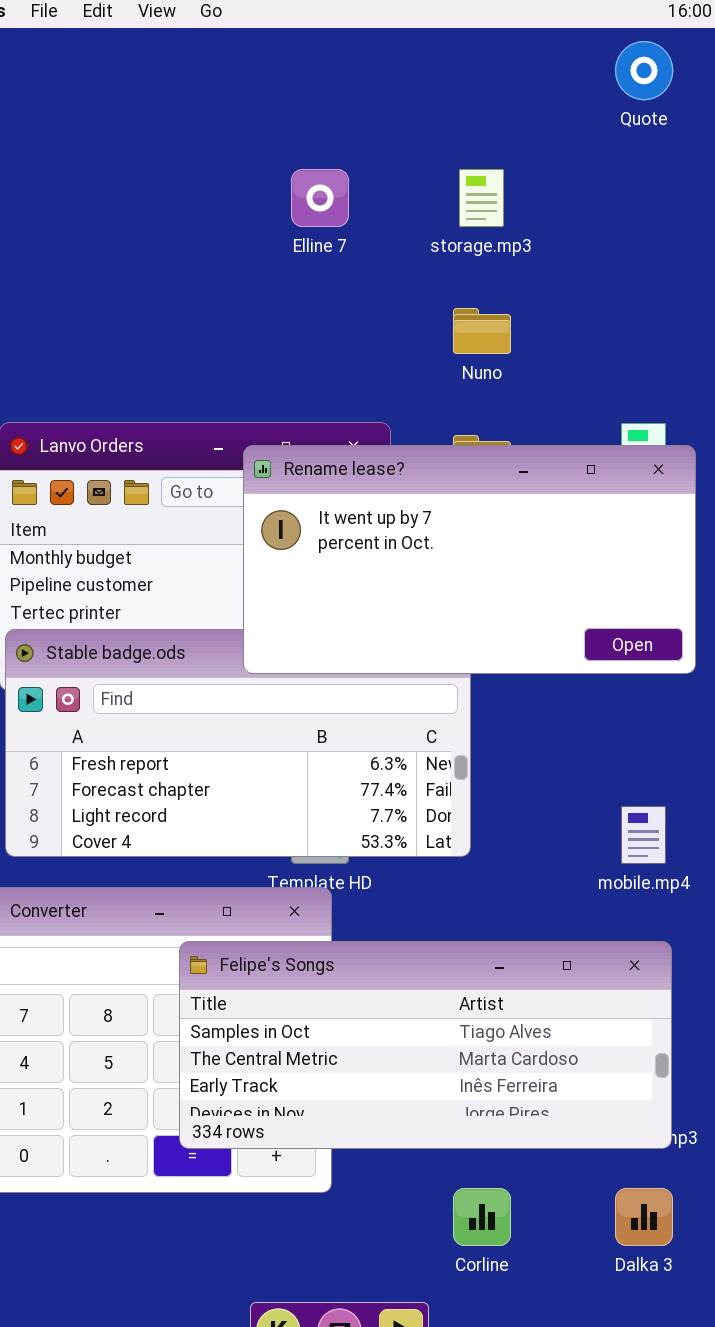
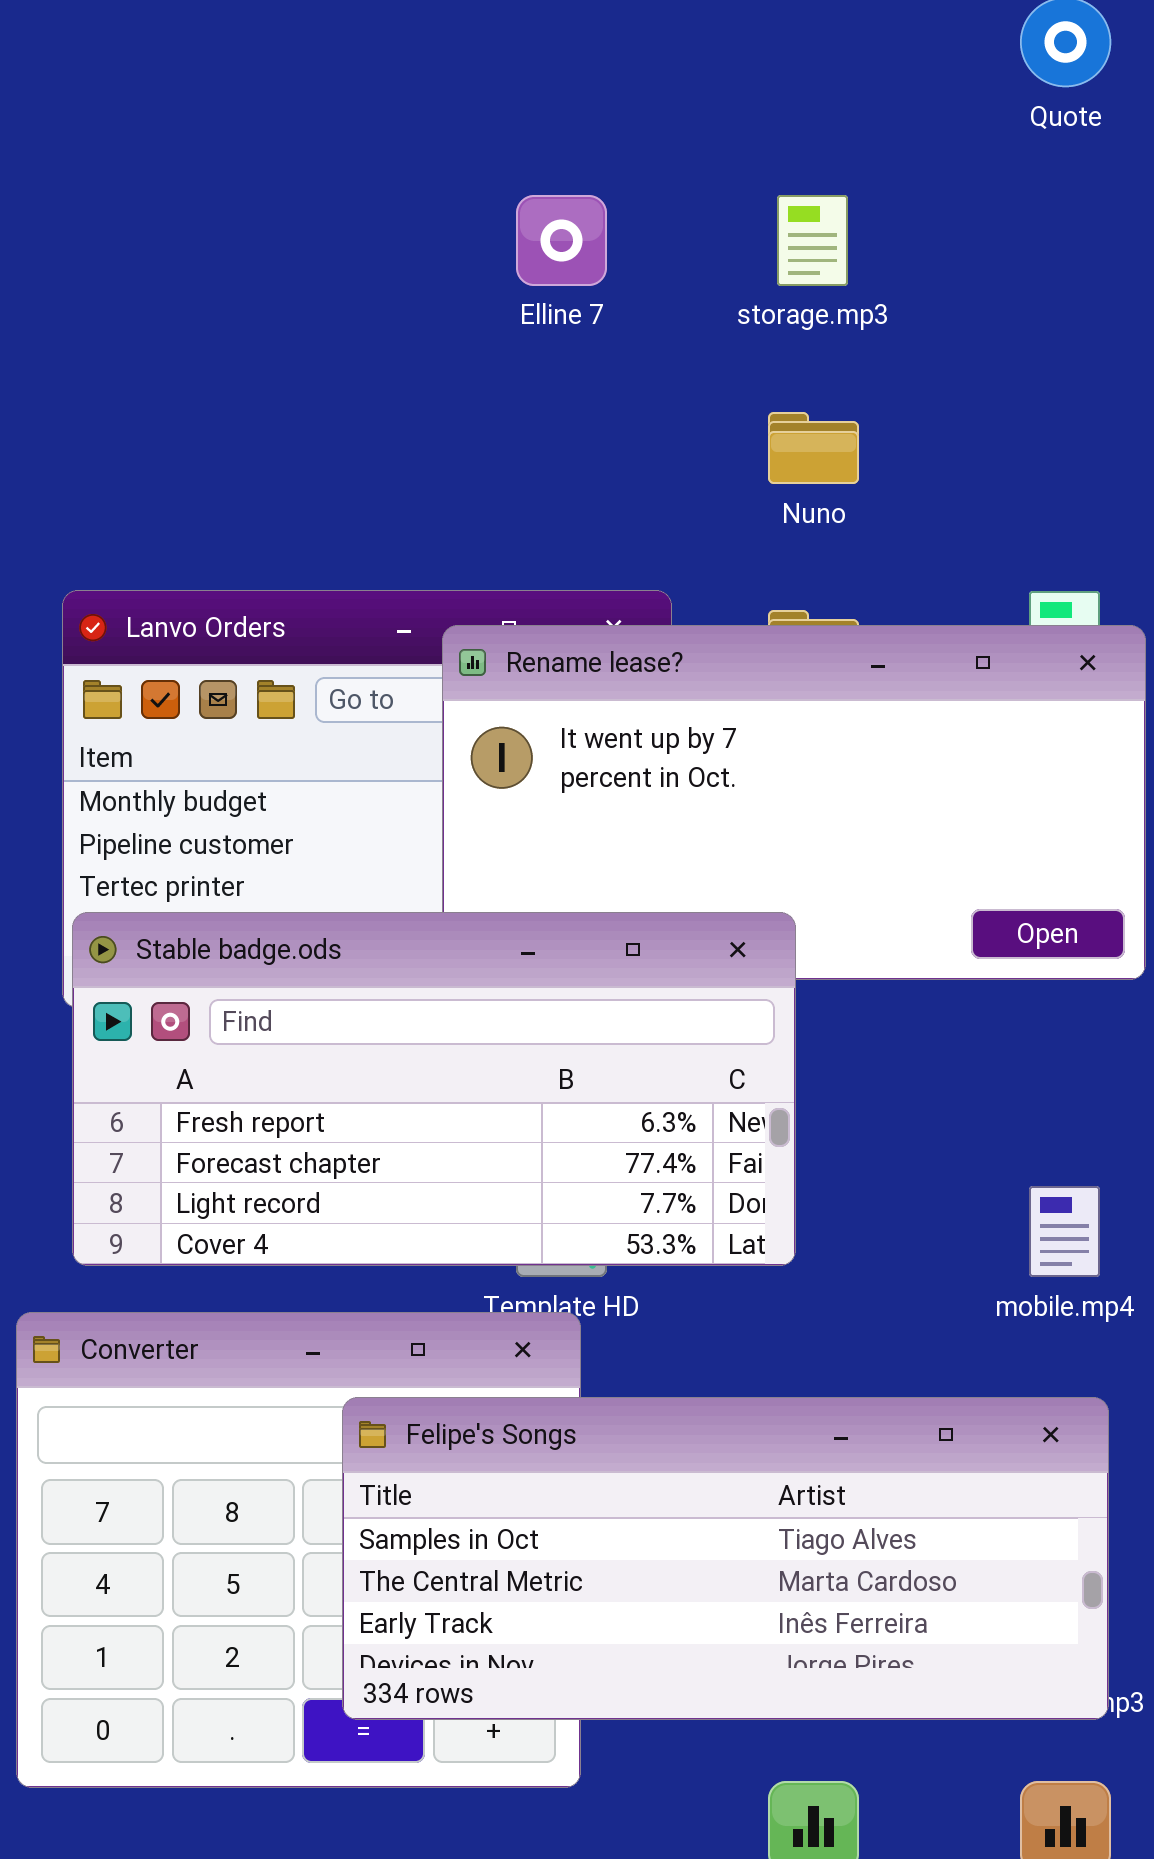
Stable badge.ods: [5,629,471,857] -> [72,912,796,1266], raised

